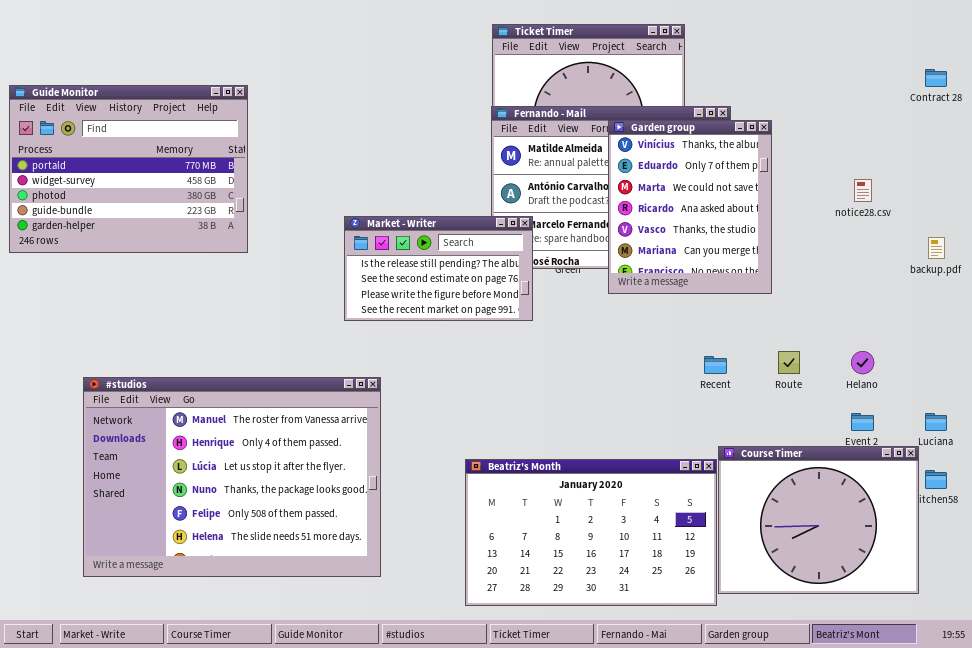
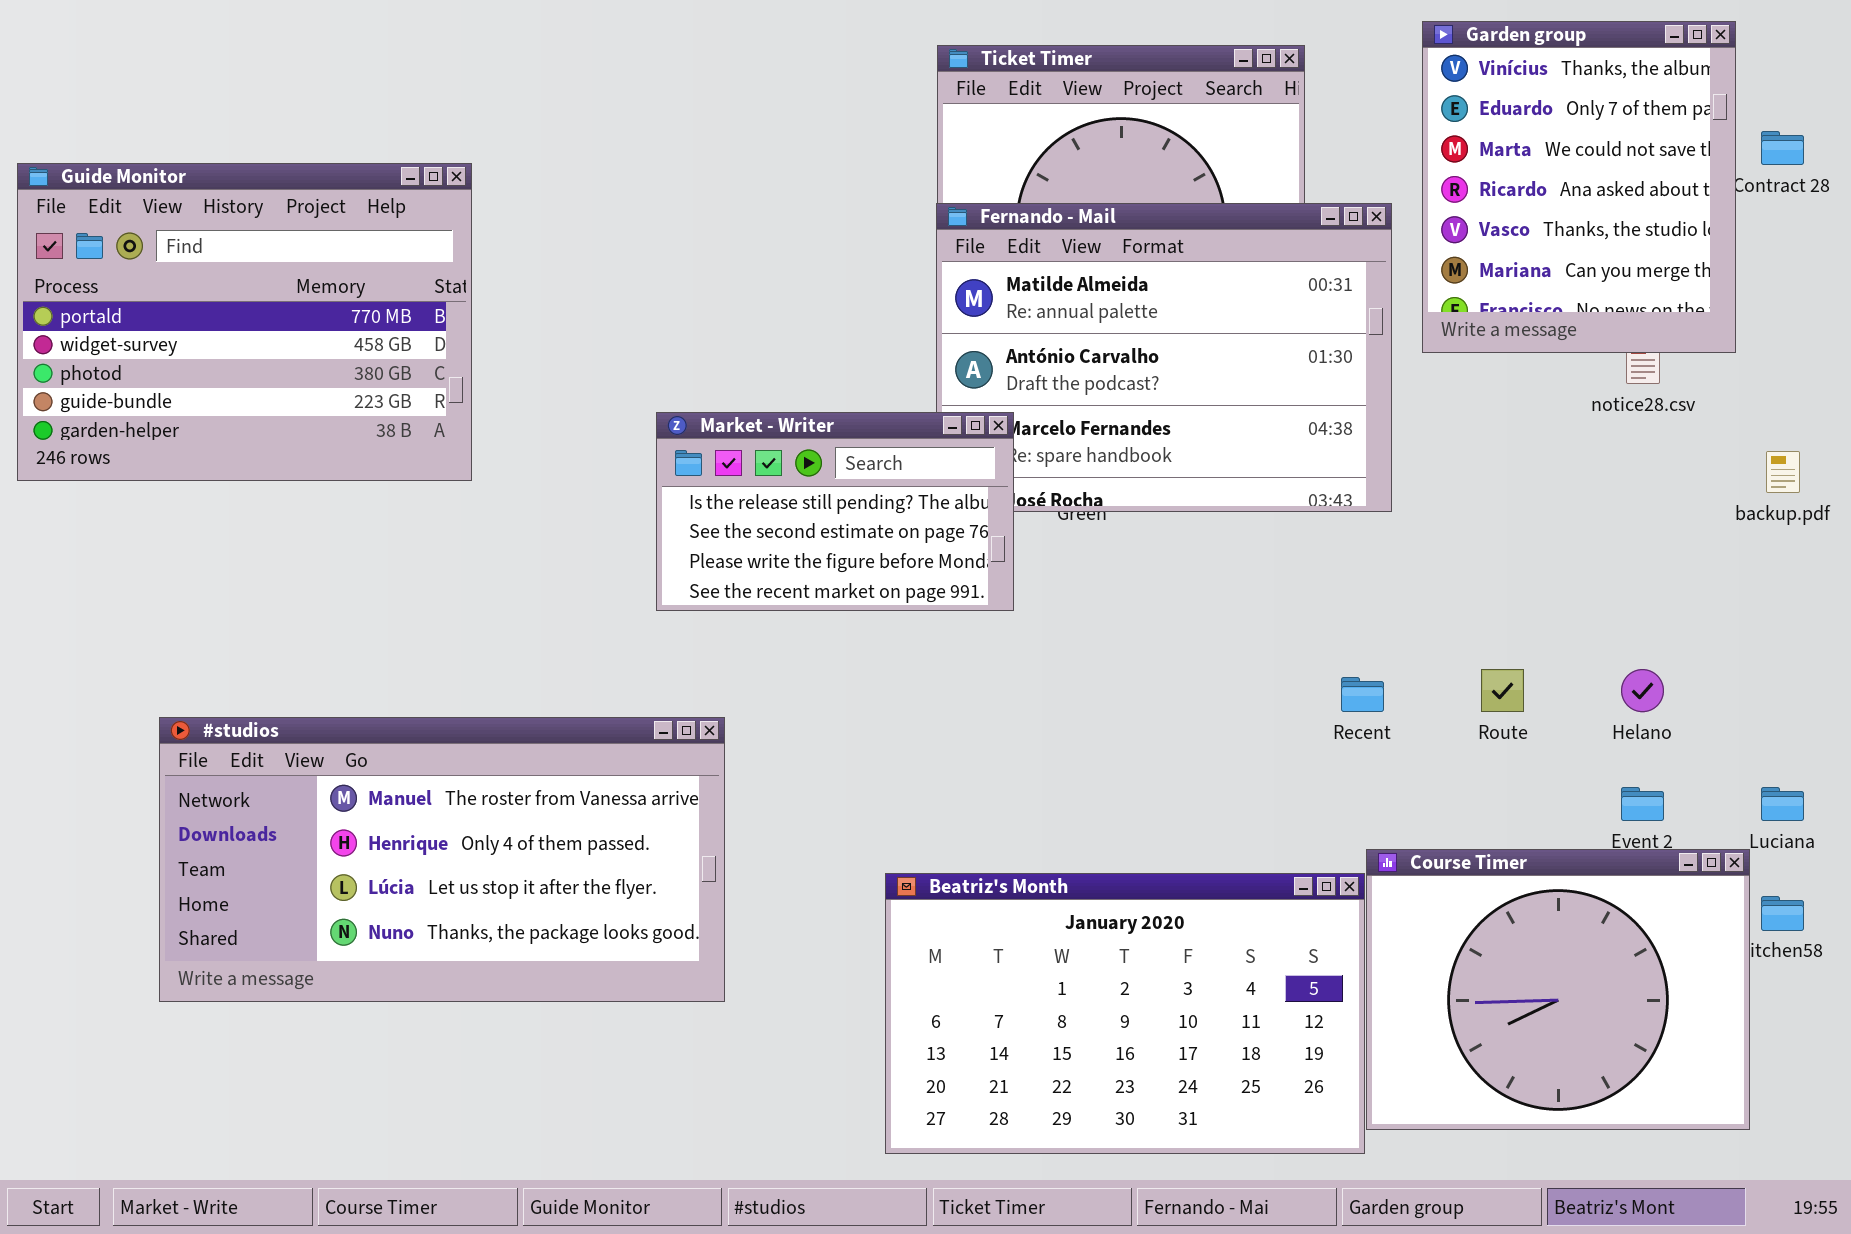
Garden group: [608,120,772,294] -> [1422,21,1736,353], moved
#studios: [83,377,381,577] -> [159,717,725,1002], resized

